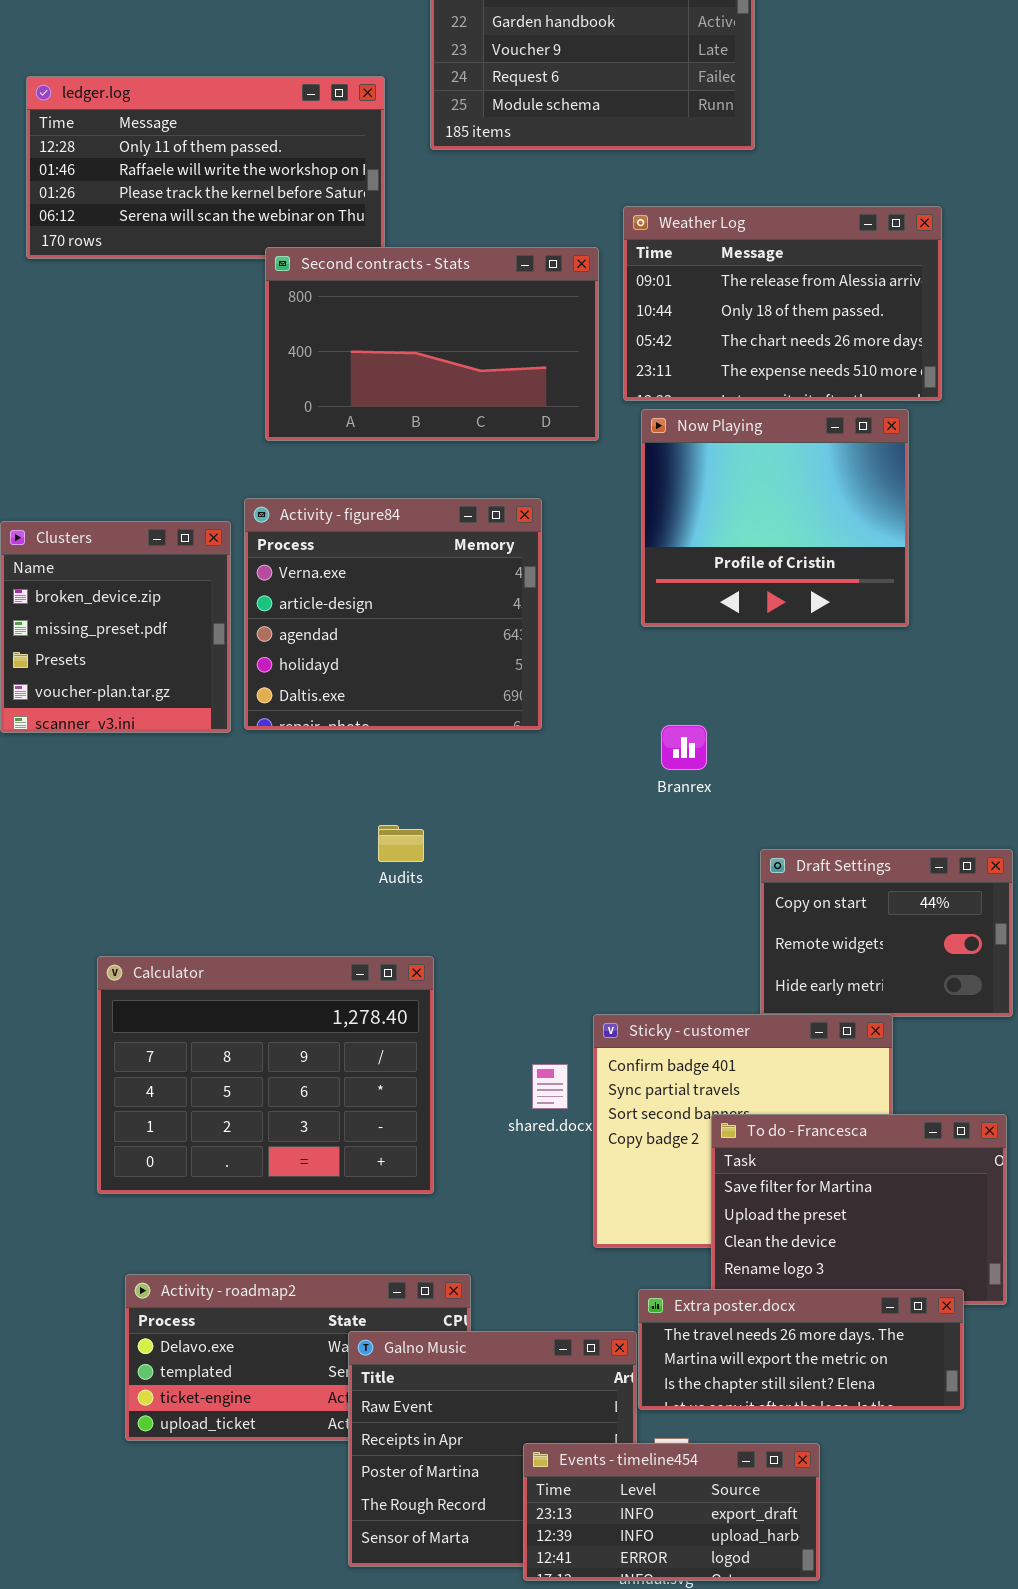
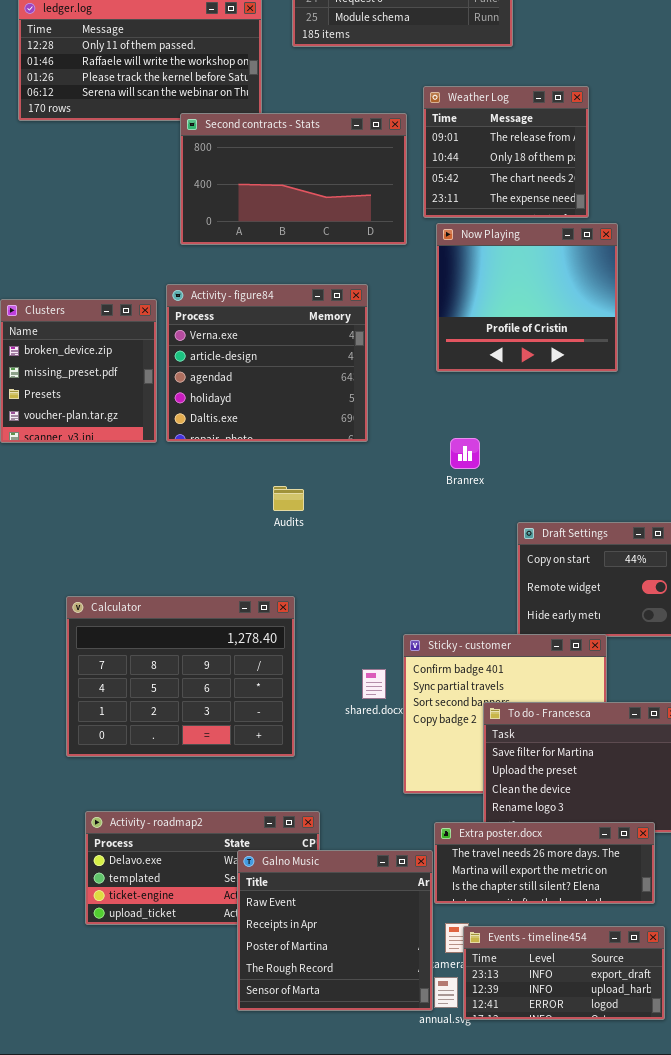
Weather Log: [623,206,942,401] -> [423,86,589,218], resized
Audits: [378,825,424,862] -> [273,486,304,511], moved
Events - timeline454: [523,1443,820,1581] -> [463,926,665,1020], moved

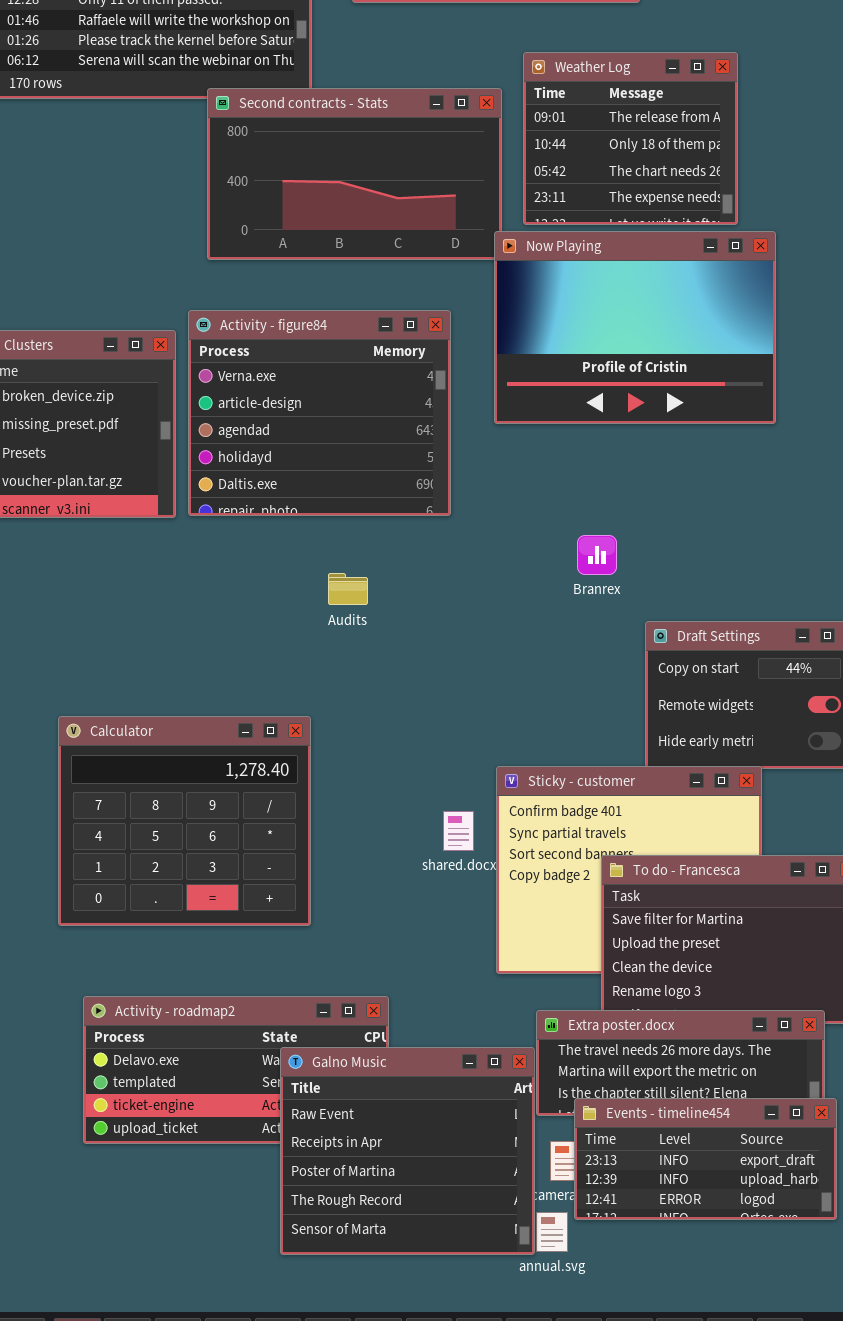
Now Playing: [436,223,618,372] -> [494,231,776,424], resized
Branrex: [450,438,480,469] -> [577,535,617,575], moved
Calculator: [66,596,295,757] -> [58,716,311,926], resized
Events - timeline454: [463,926,665,1020] -> [574,1098,837,1220], moved

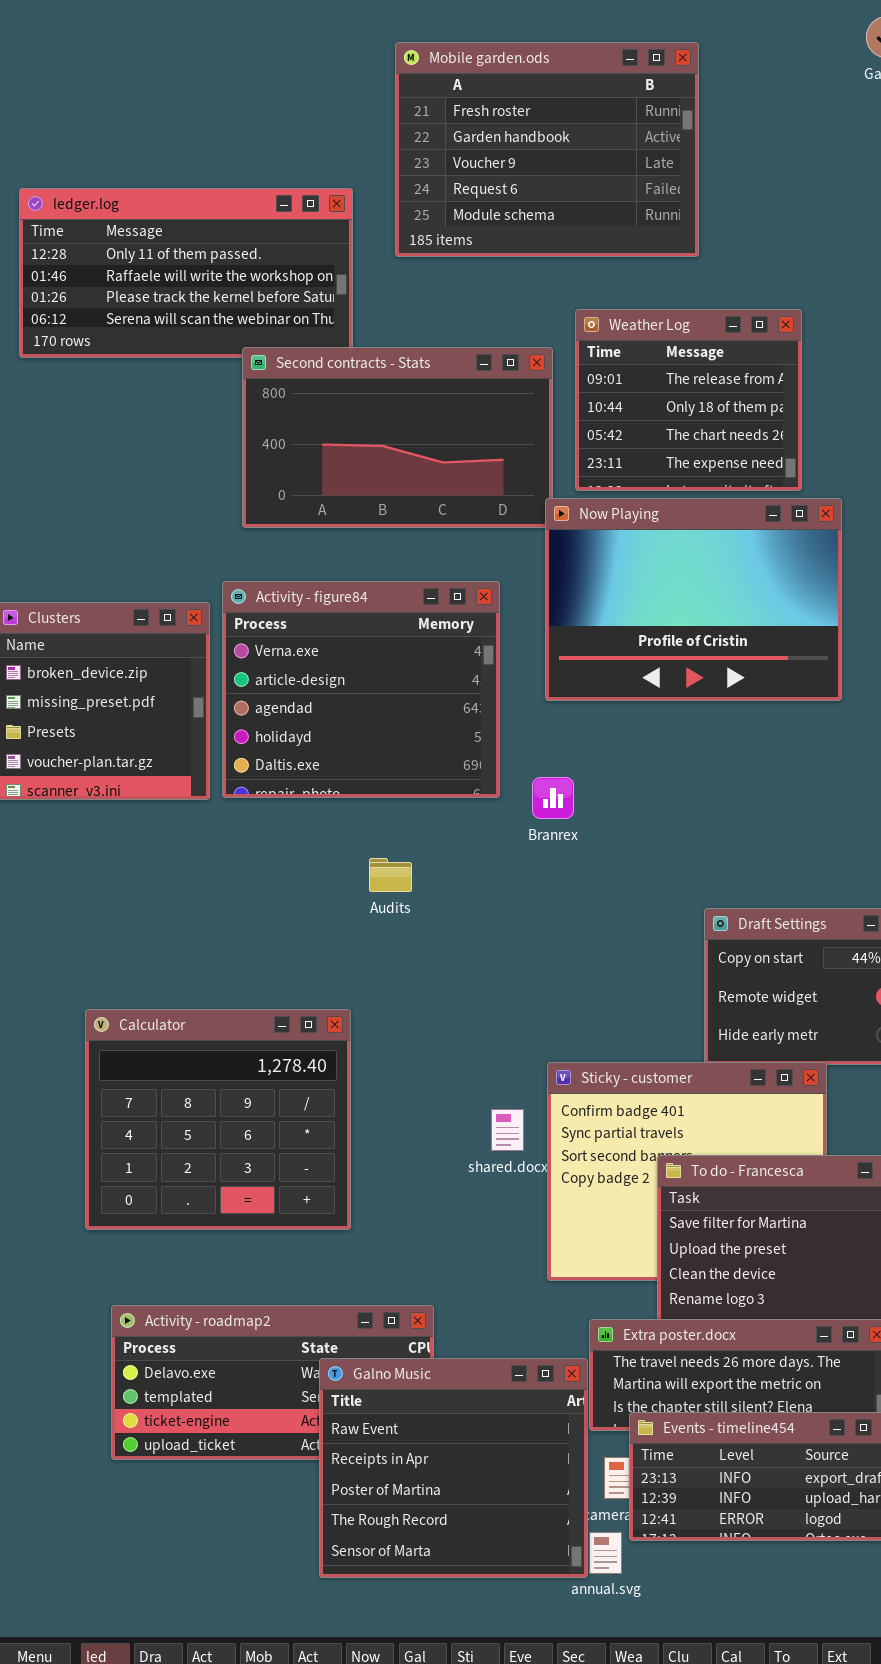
Branrex: [577,535,617,575] -> [532,777,574,819], moved

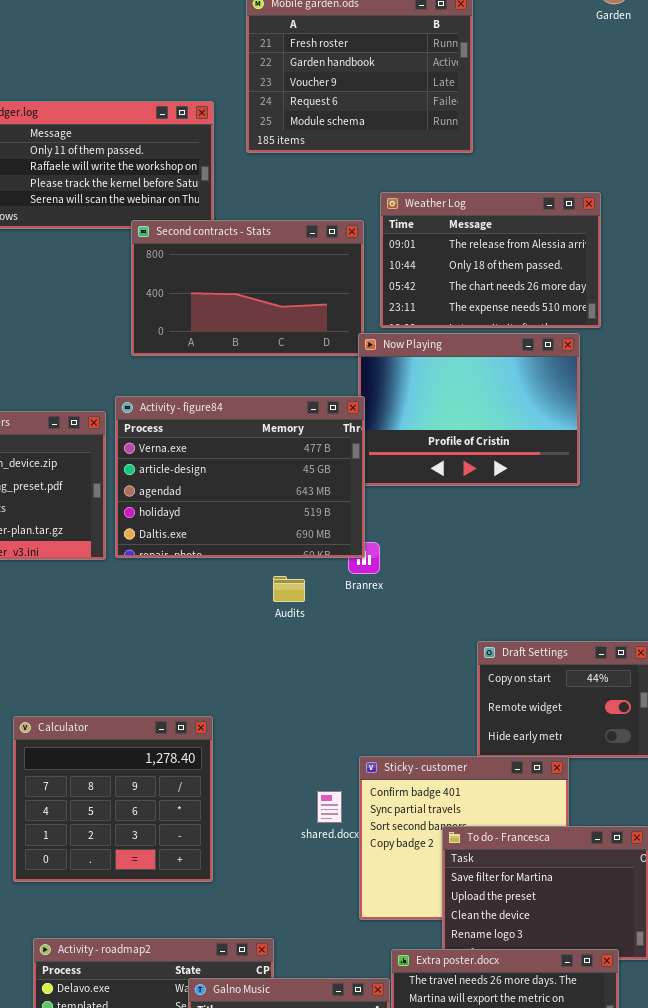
Weather Log: [575,309,802,491] -> [380,192,601,328], resized
Activity - figure84: [222,581,500,798] -> [115,396,365,558], resized
Audits: [369,858,412,892] -> [273,576,305,602], moved

